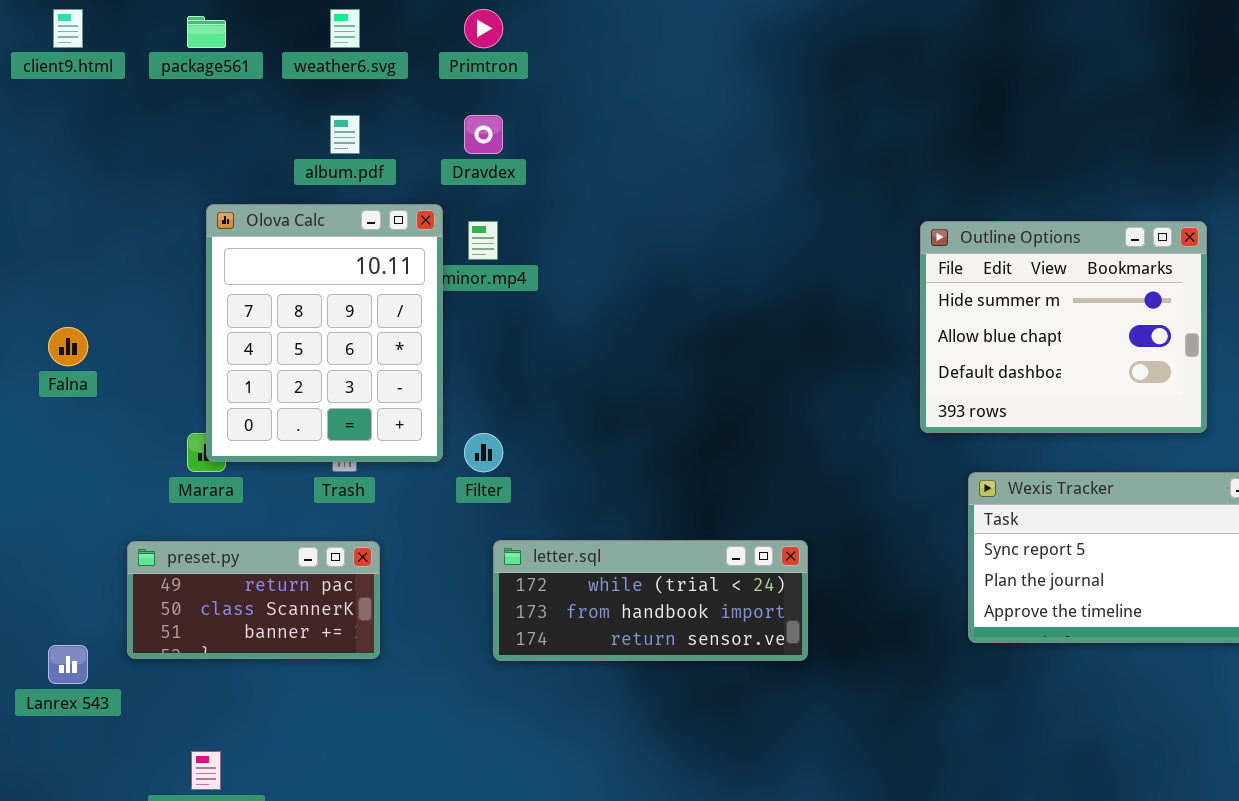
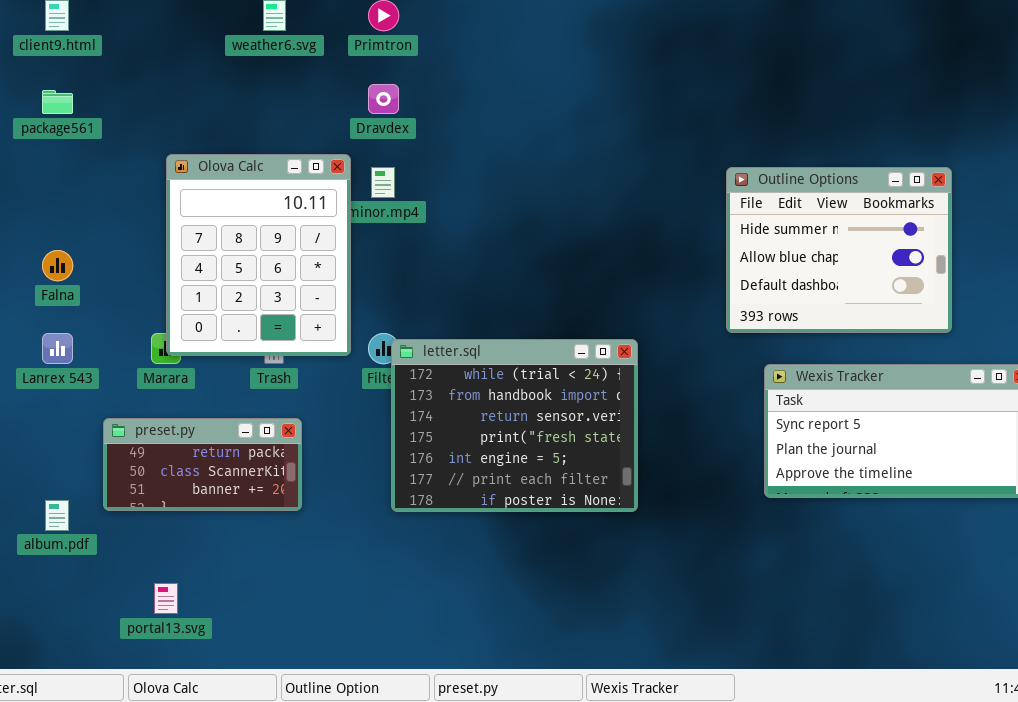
package561: [187,16,226,48] -> [42,90,73,114], moved
album.pdf: [330,115,360,154] -> [45,500,69,531], moved
letter.sql: [493,540,808,661] -> [391,339,638,512], resized
Lanrex 543: [48,645,88,684] -> [42,333,73,364], moved

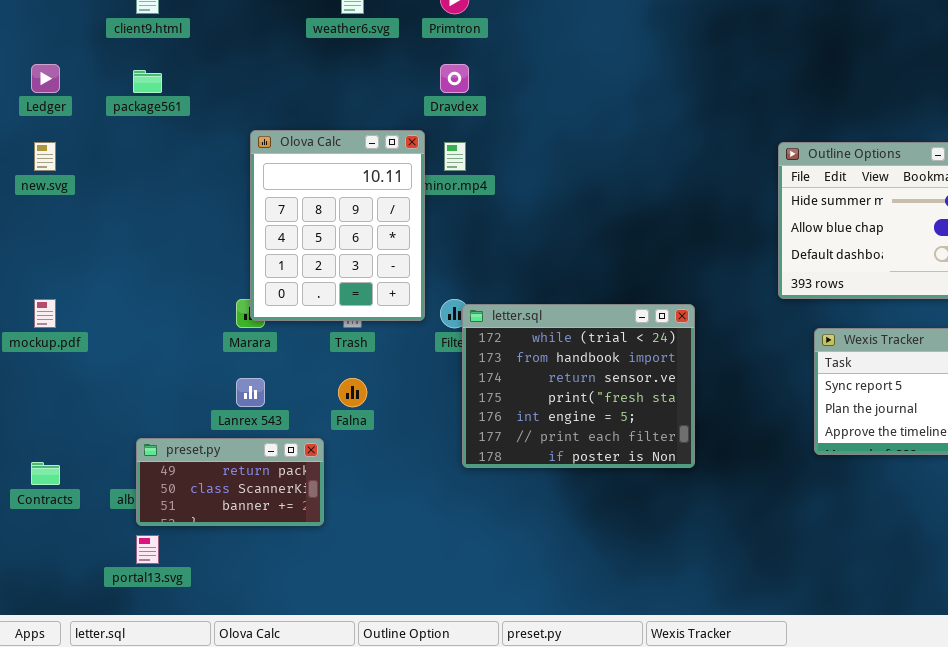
Falna: [42,250,73,281] -> [338,378,367,407], moved
Lanrex 543: [42,333,73,364] -> [236,378,265,407], moved
preset.py: [103,418,302,511] -> [136,438,324,526], moved
portal13.svg: [154,583,178,614] -> [136,535,159,564], moved

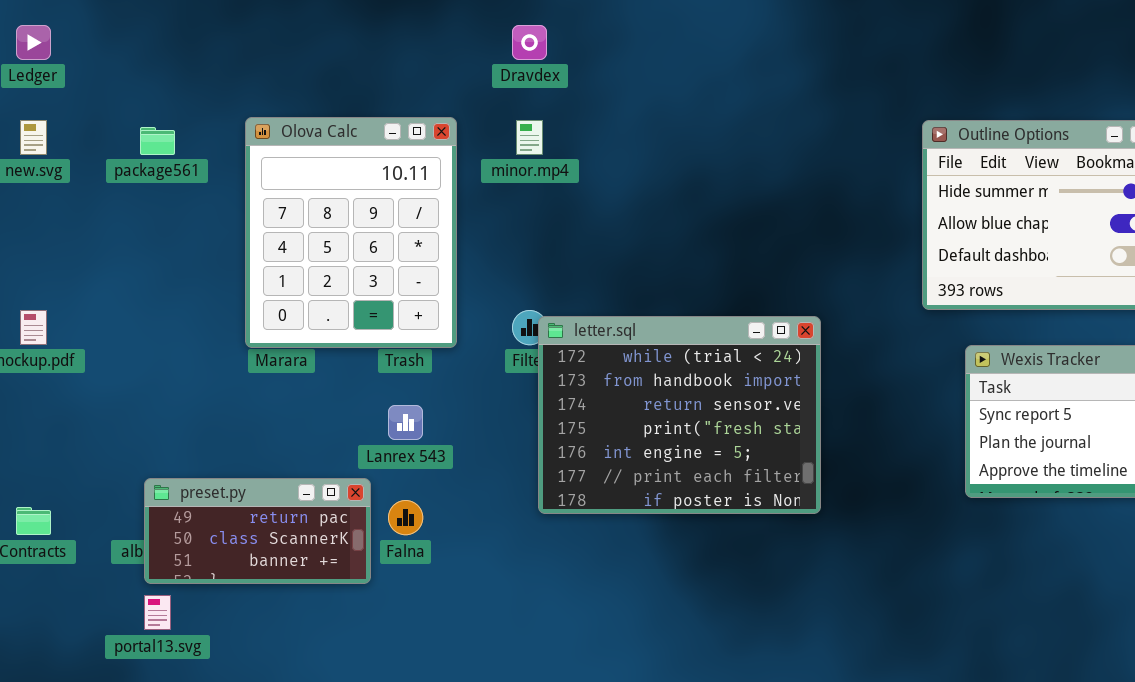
package561: [133,70,162,93] -> [140,127,175,155], moved
Olova Calc: [250,130,425,321] -> [245,117,457,348], moved
Lanrex 543: [236,378,265,407] -> [388,405,423,440], moved
Falna: [338,378,367,407] -> [388,500,423,535], moved

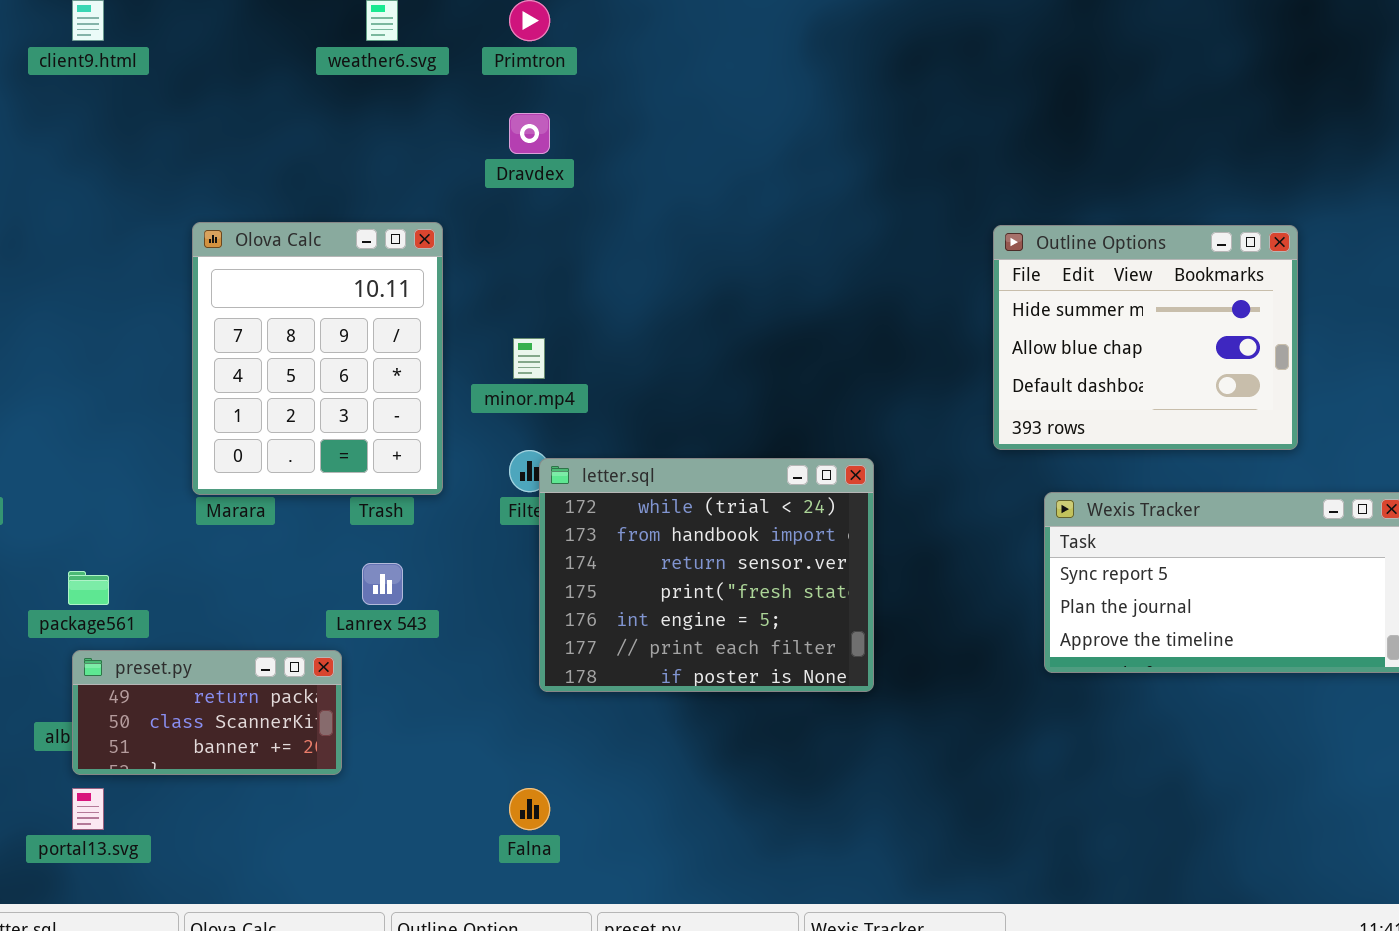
minor.mp4: [516,120,543,155] -> [513,338,545,379], moved
package561: [140,127,175,155] -> [68,571,109,605], moved
Falna: [388,500,423,535] -> [509,788,550,830], moved

